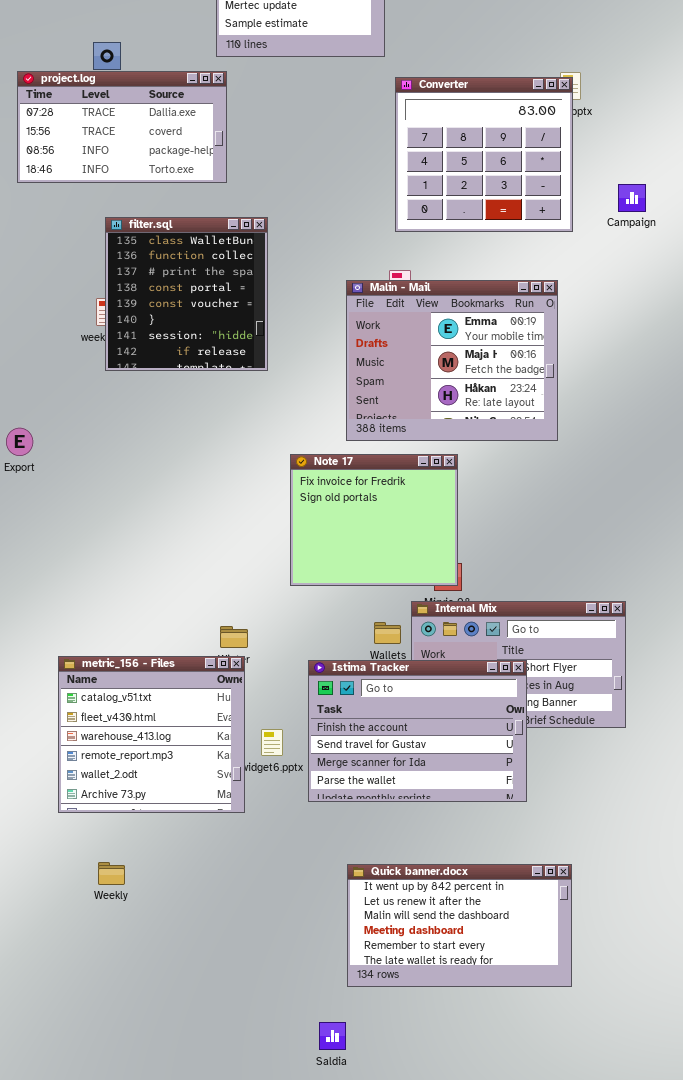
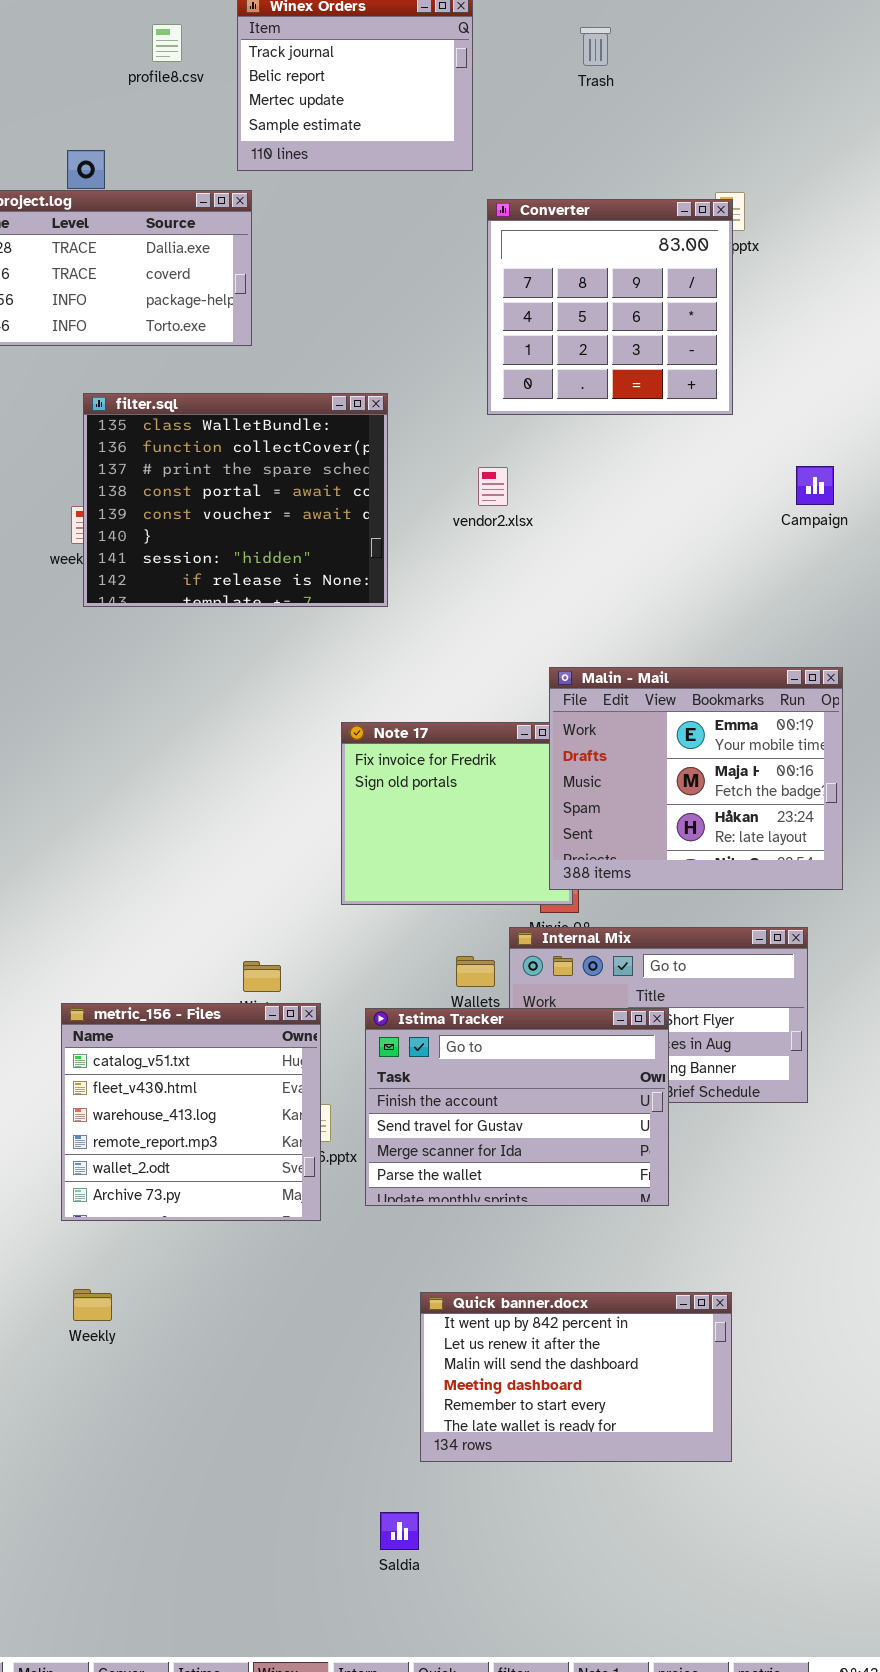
Campaign: [618,184,646,212] -> [796,466,834,505], moved
filter.sql: [105,217,268,371] -> [83,393,388,607], resized
Malin - Mail: [346,280,558,441] -> [549,667,843,890], moved
metric_156 - Files: [58,656,245,813] -> [61,1003,321,1221], moved

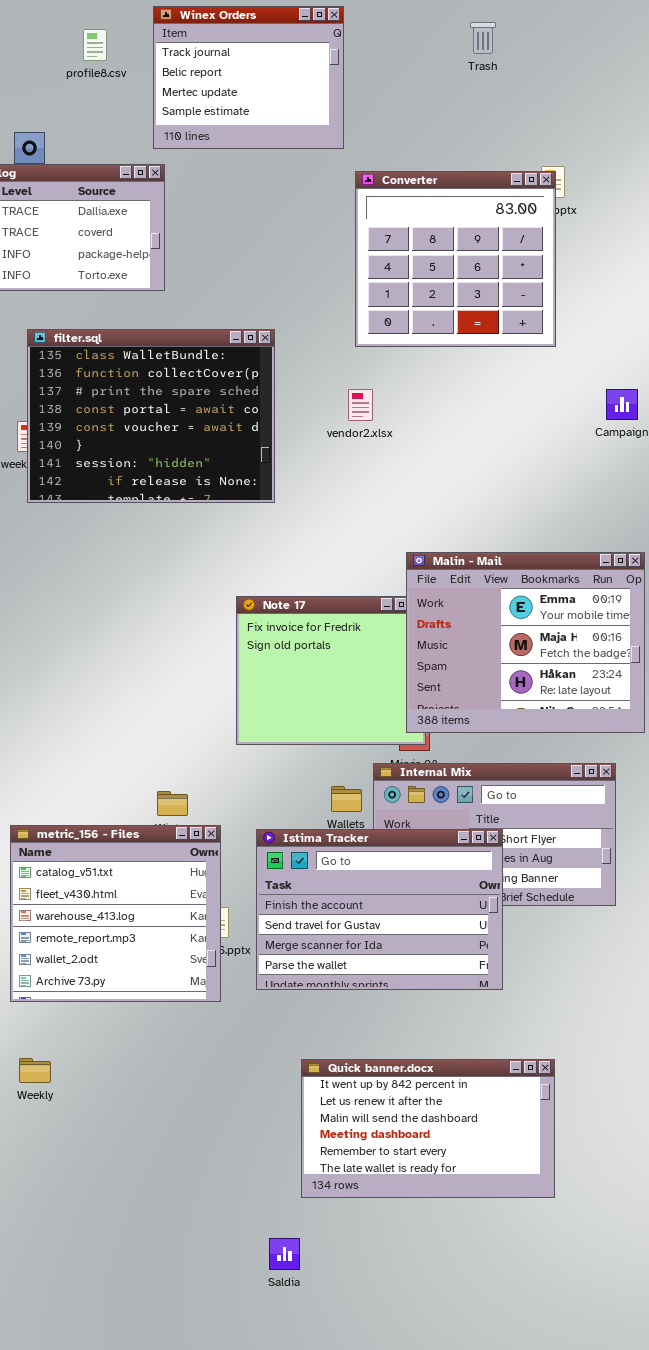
Trash: [580,27,611,66] -> [470,22,496,54], moved

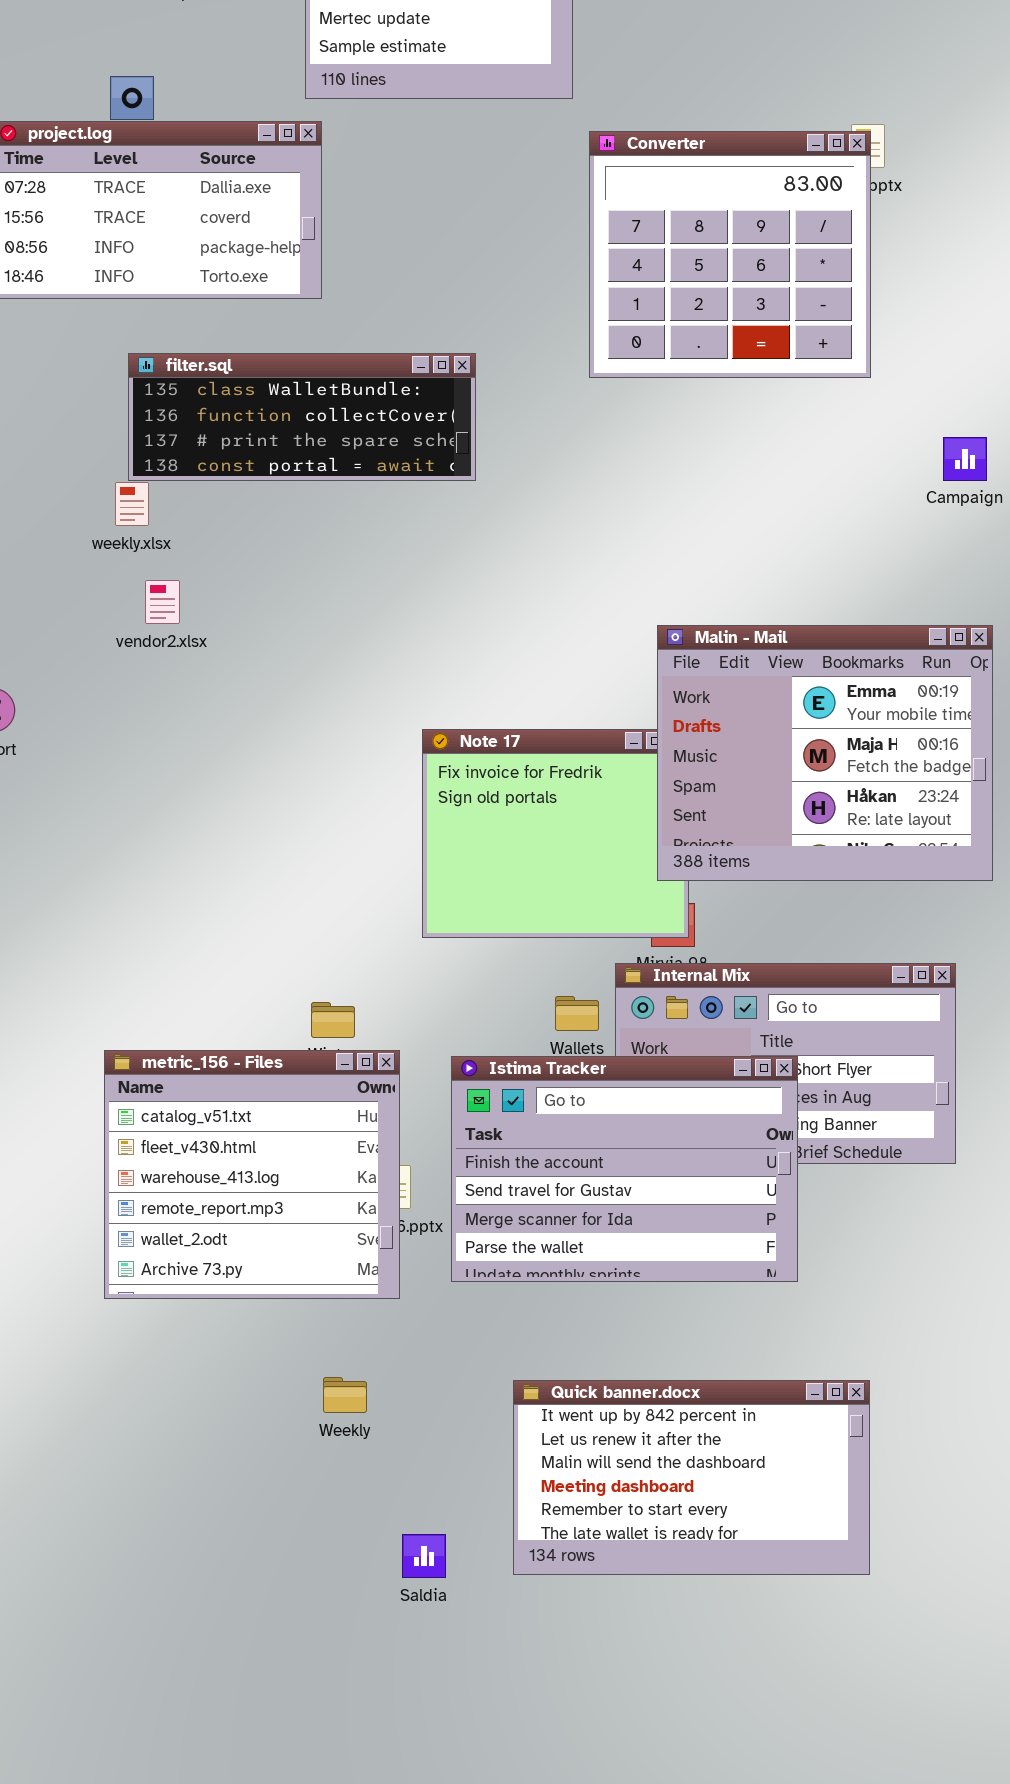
filter.sql: [27,329,275,503] -> [128,353,476,481], resized
vendor2.xlsx: [348,389,373,421] -> [145,580,180,624], moved
Malin - Mail: [406,552,645,733] -> [657,625,993,881], moved
Weekly: [19,1058,51,1083] -> [323,1377,367,1413], moved
Saldia: [269,1238,300,1270] -> [402,1534,446,1578], moved

